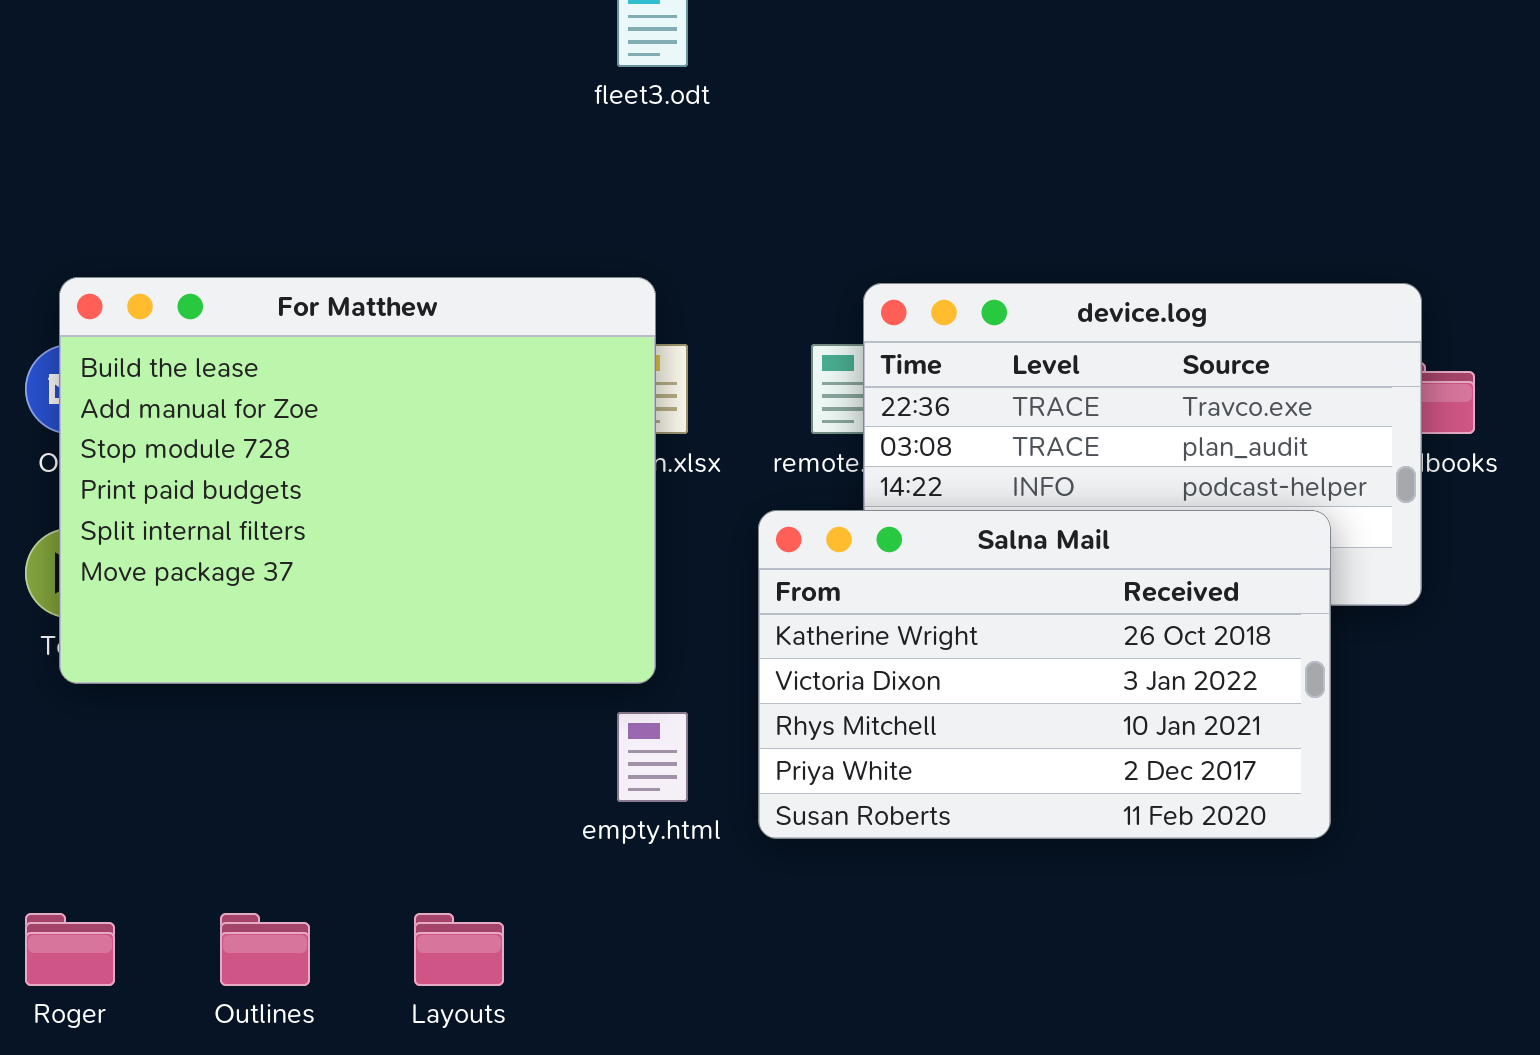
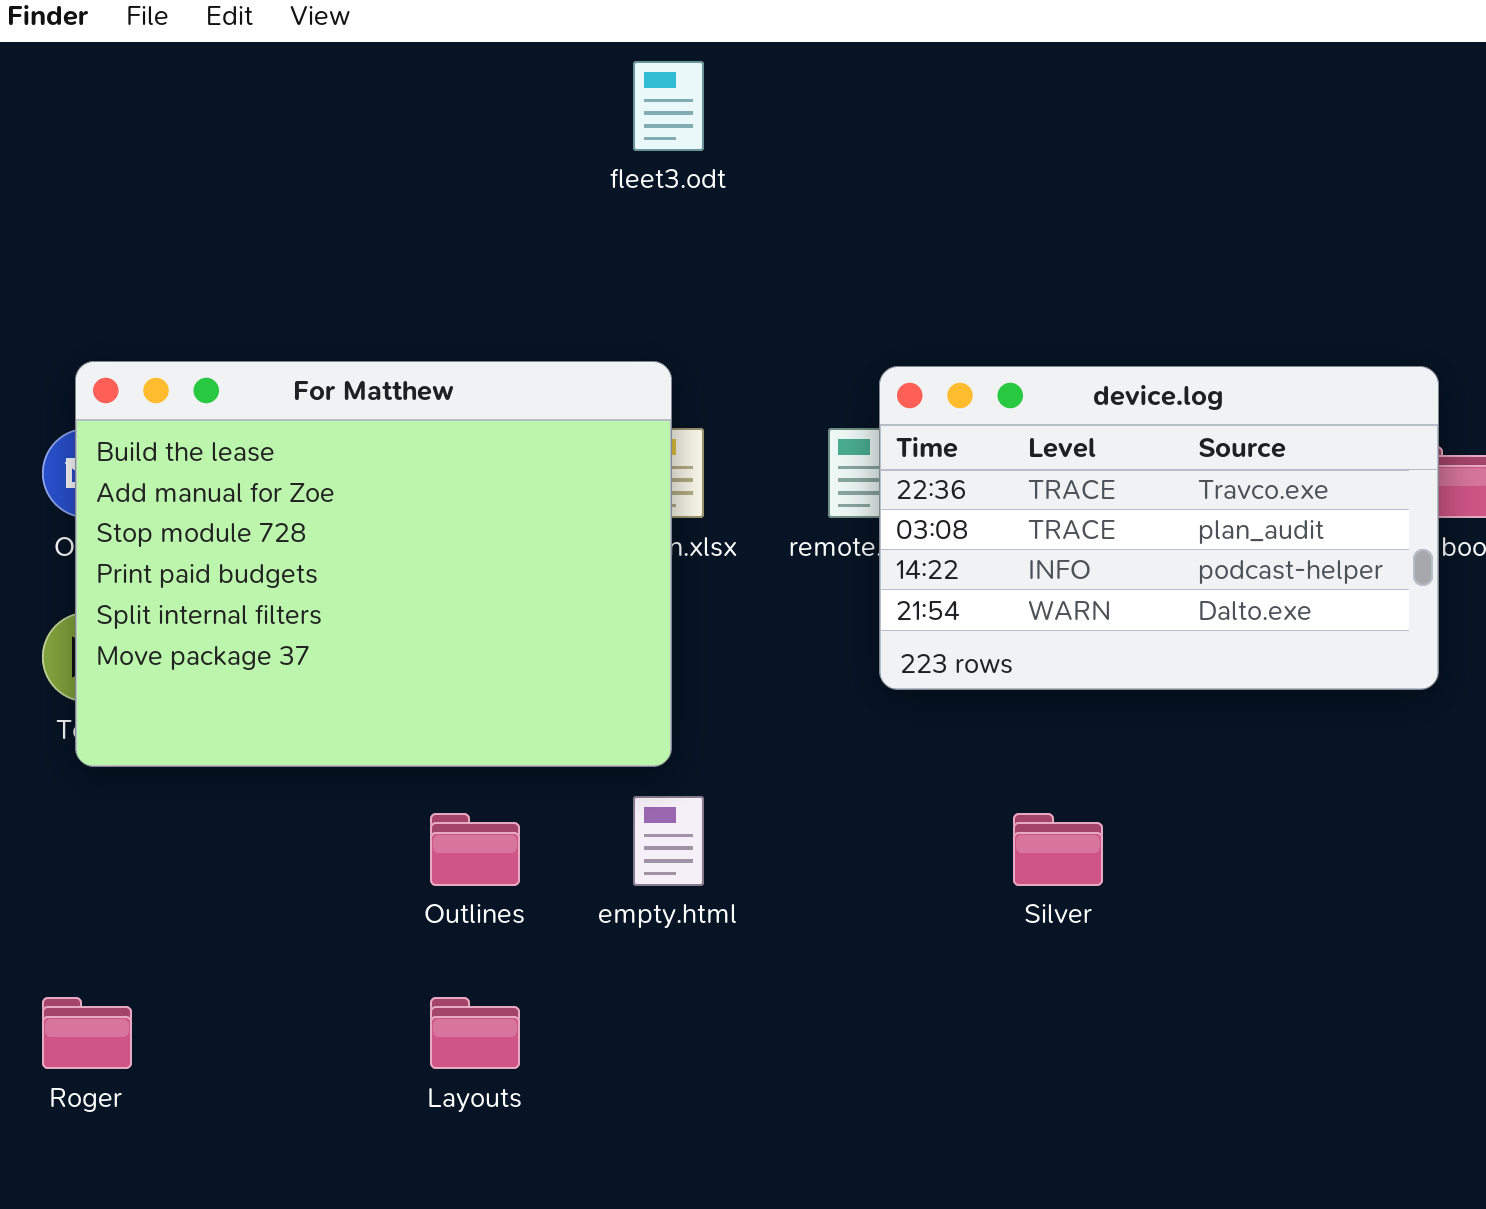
Salna Mail: [758,510,1331,839] -> none, closed
Outlines: [220,913,310,986] -> [430,813,520,886], moved

